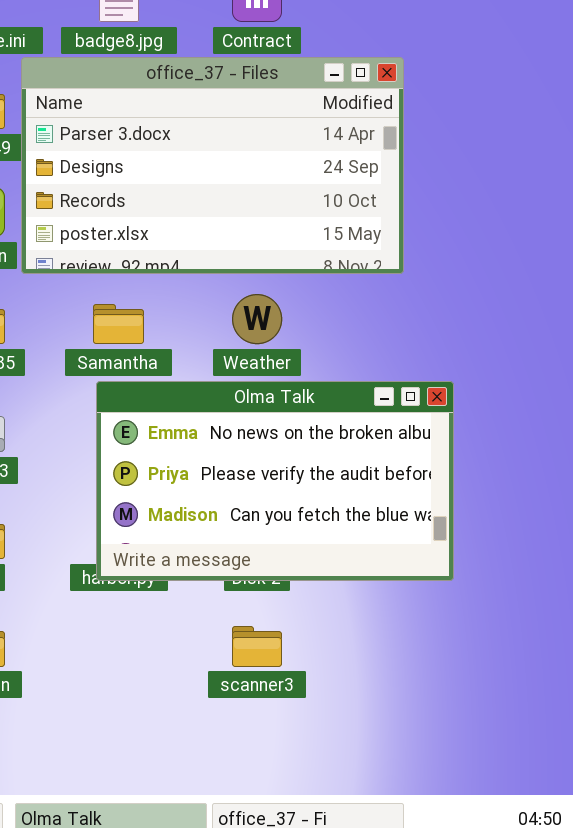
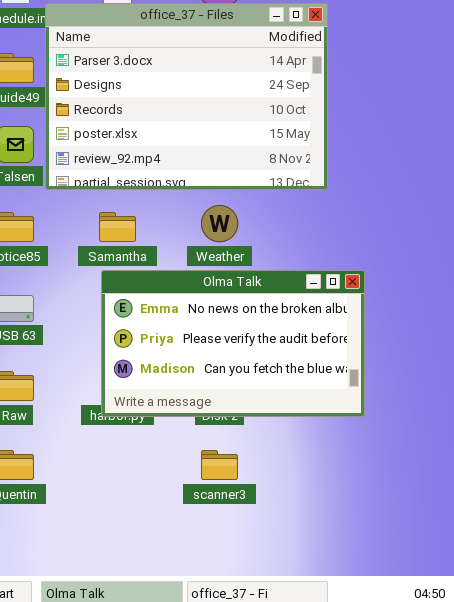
office_37 - Files: [21,57,404,274] -> [45,3,328,190], resized

